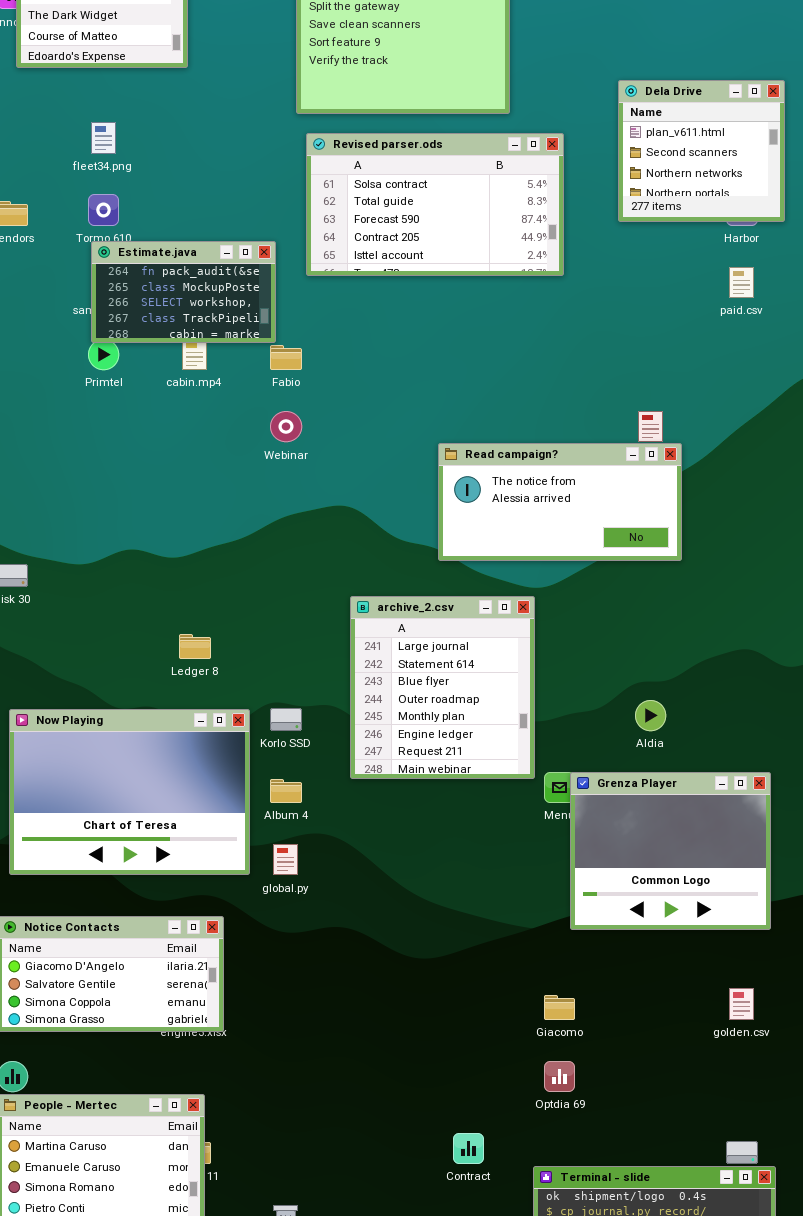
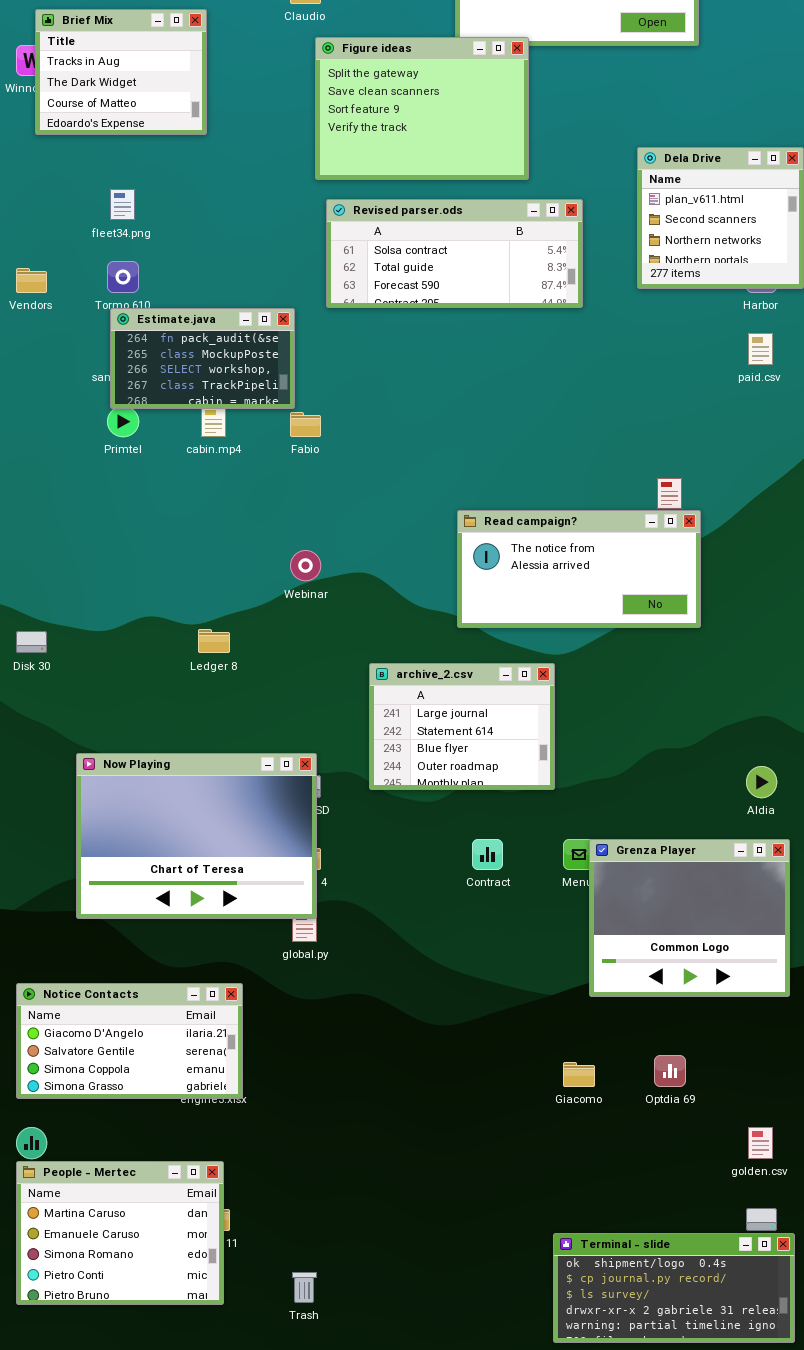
Revised parser.ods: [306,133,564,276] -> [326,199,583,308], resized
Webinar: [270,411,302,442] -> [290,550,321,581], moved
archive_2.csv: [350,596,535,779] -> [369,663,555,790], resized
Ledger 8: [179,634,211,659] -> [198,629,230,653], moved
Aldia: [635,700,666,731] -> [746,766,777,798], moved
Now Playing: [9,709,250,875] -> [76,753,317,919], moved
golden.csv: [729,988,754,1020] -> [748,1127,773,1159], moved
Optdia 69: [544,1061,575,1092] -> [654,1055,686,1087], moved
Contract: [453,1133,484,1164] -> [472,839,503,870], moved

